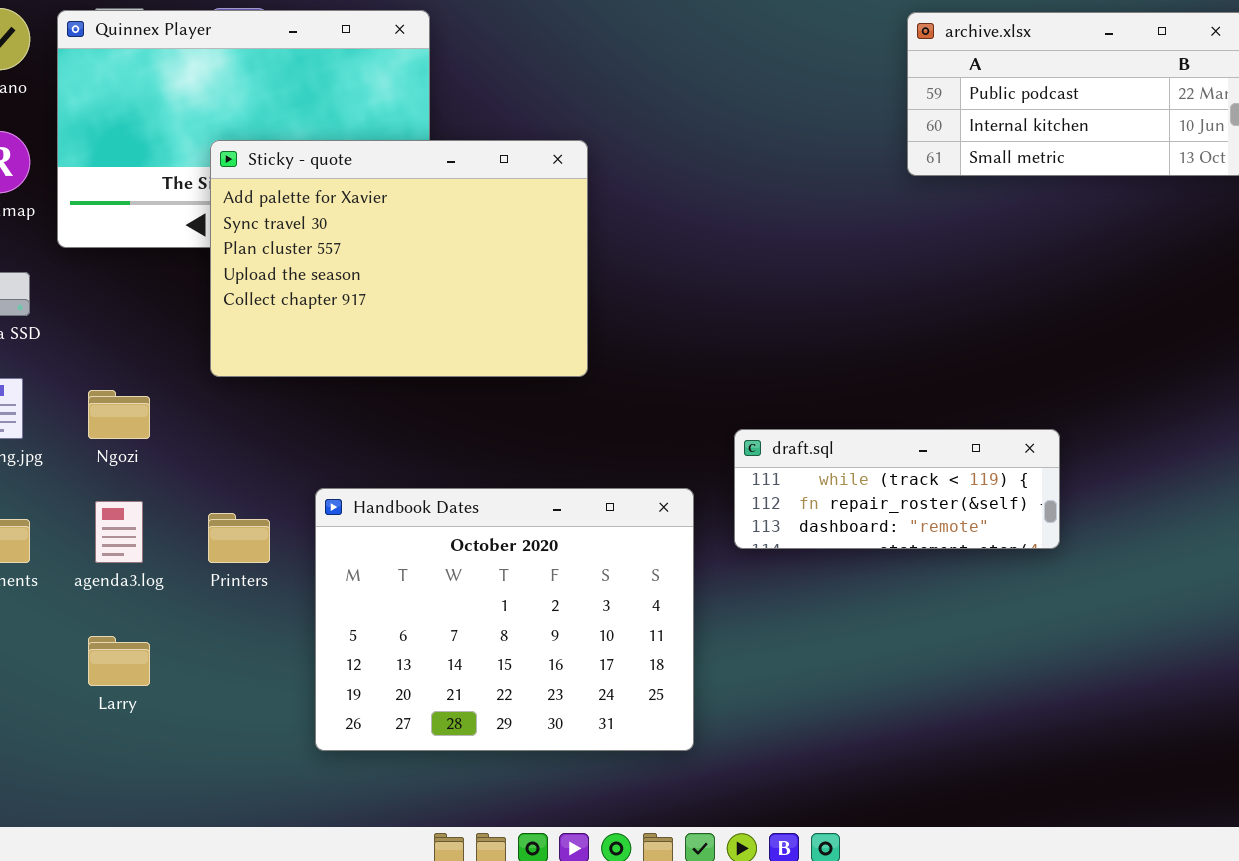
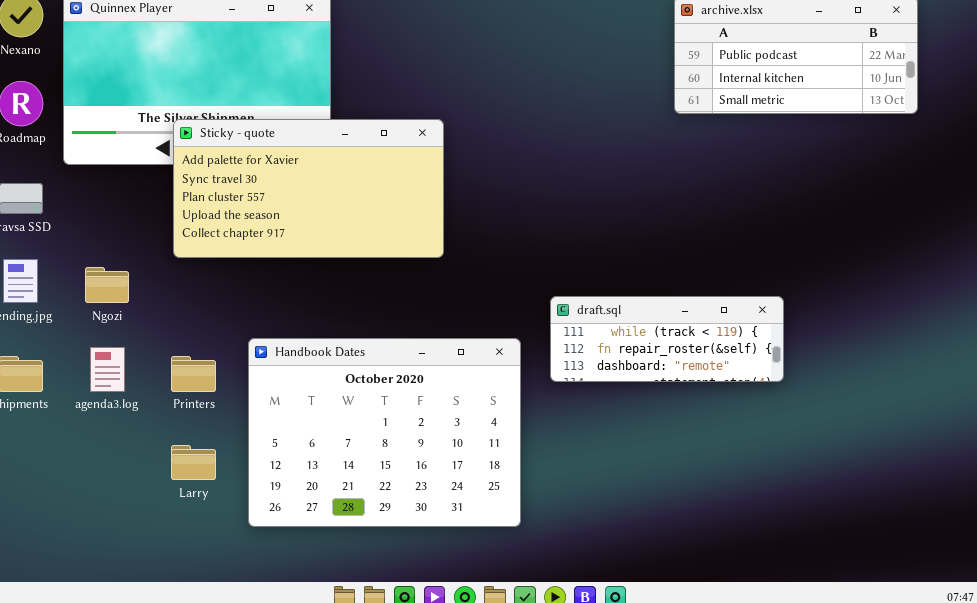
Sticky - quote: [210,140,588,377] -> [173,119,444,258], resized
Larry: [88,636,150,686] -> [171,445,216,480], moved

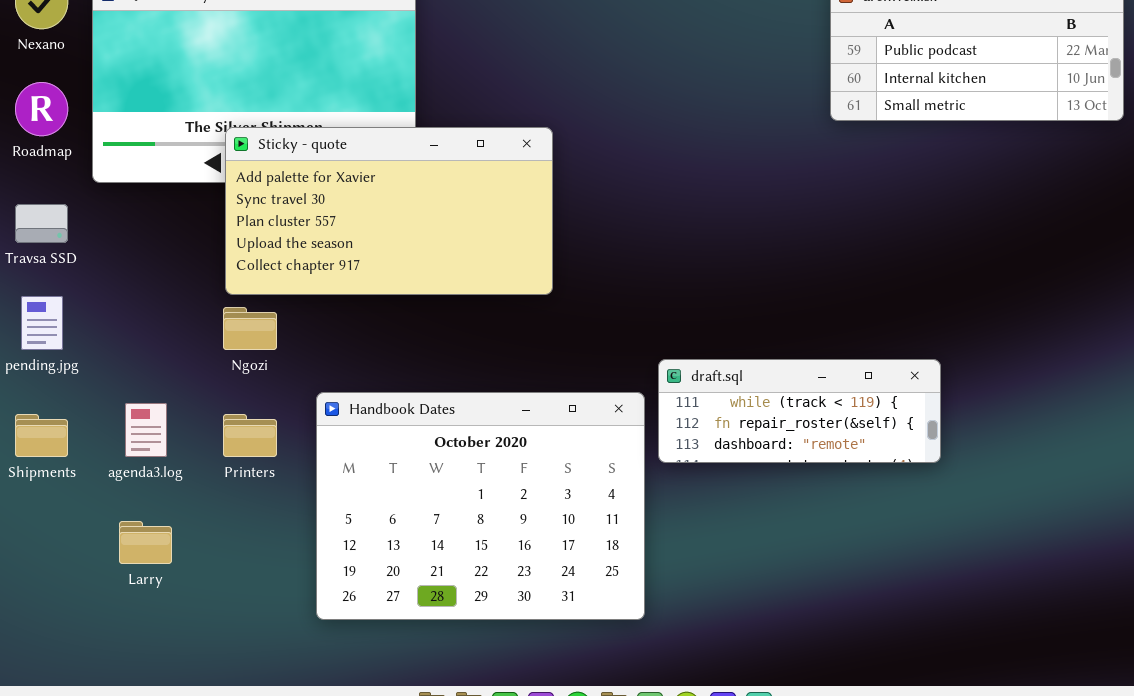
Ngozi: [85,267,129,303] -> [223,307,277,350], moved
draft.sql: [550,296,784,382] -> [658,359,941,463], moved
Larry: [171,445,216,480] -> [119,521,172,564], moved

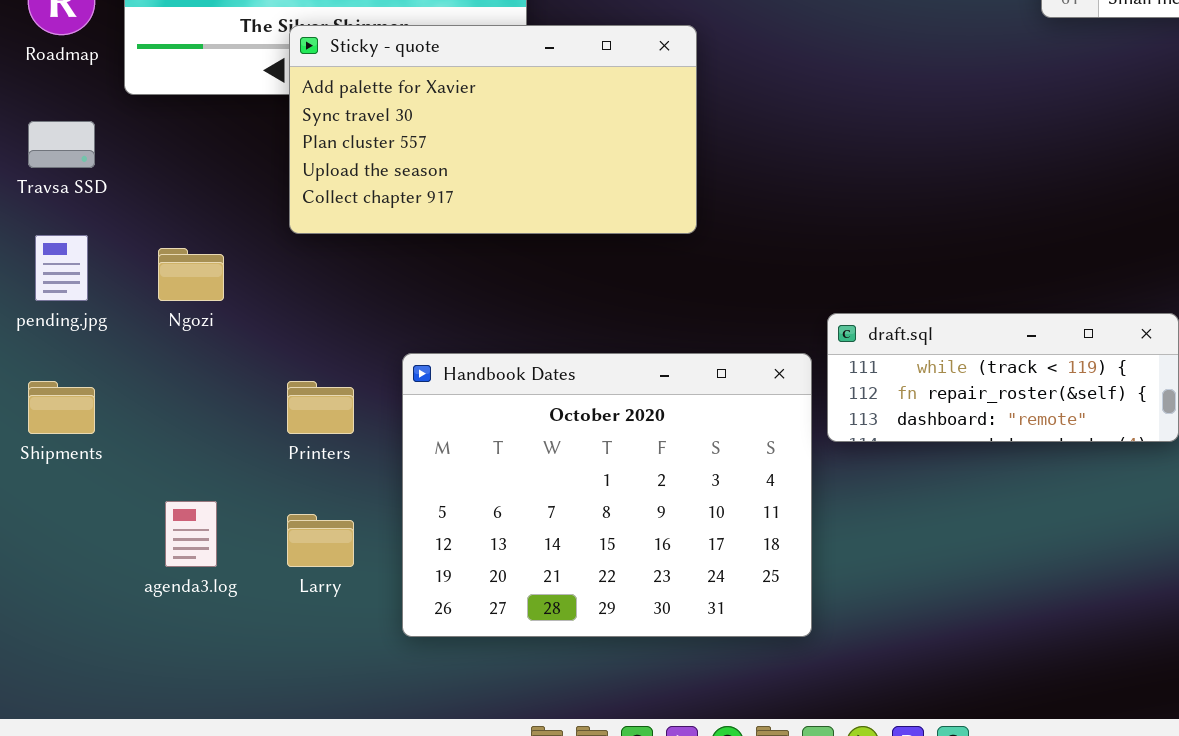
Ngozi: [223,307,277,350] -> [158,248,224,301], moved
agenda3.log: [125,403,167,457] -> [165,501,217,567], moved
Larry: [119,521,172,564] -> [287,514,354,567], moved

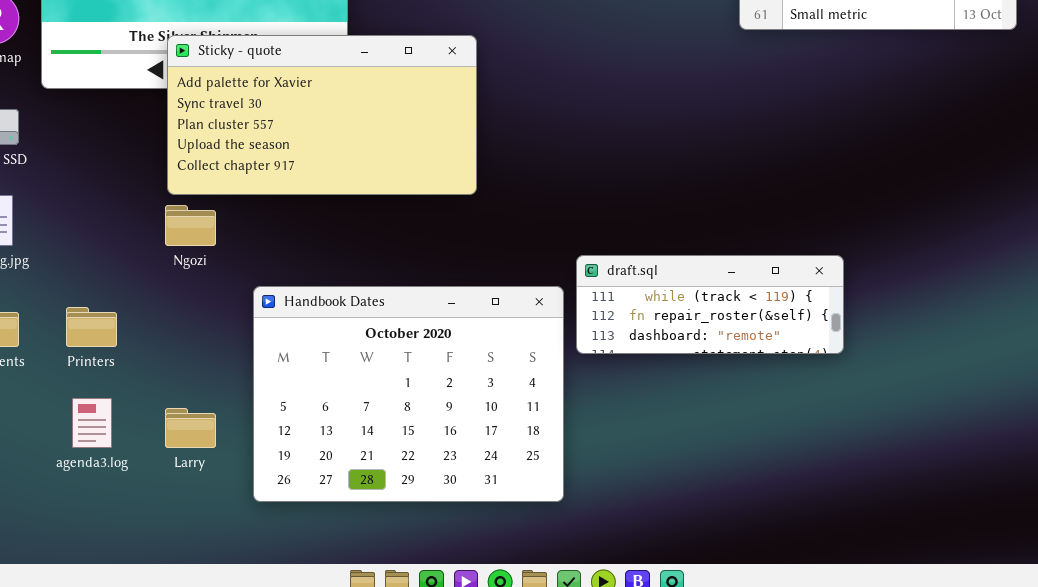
Ngozi: [158,248,224,301] -> [165,205,216,246], moved
Printers: [287,381,354,434] -> [66,307,117,347], moved

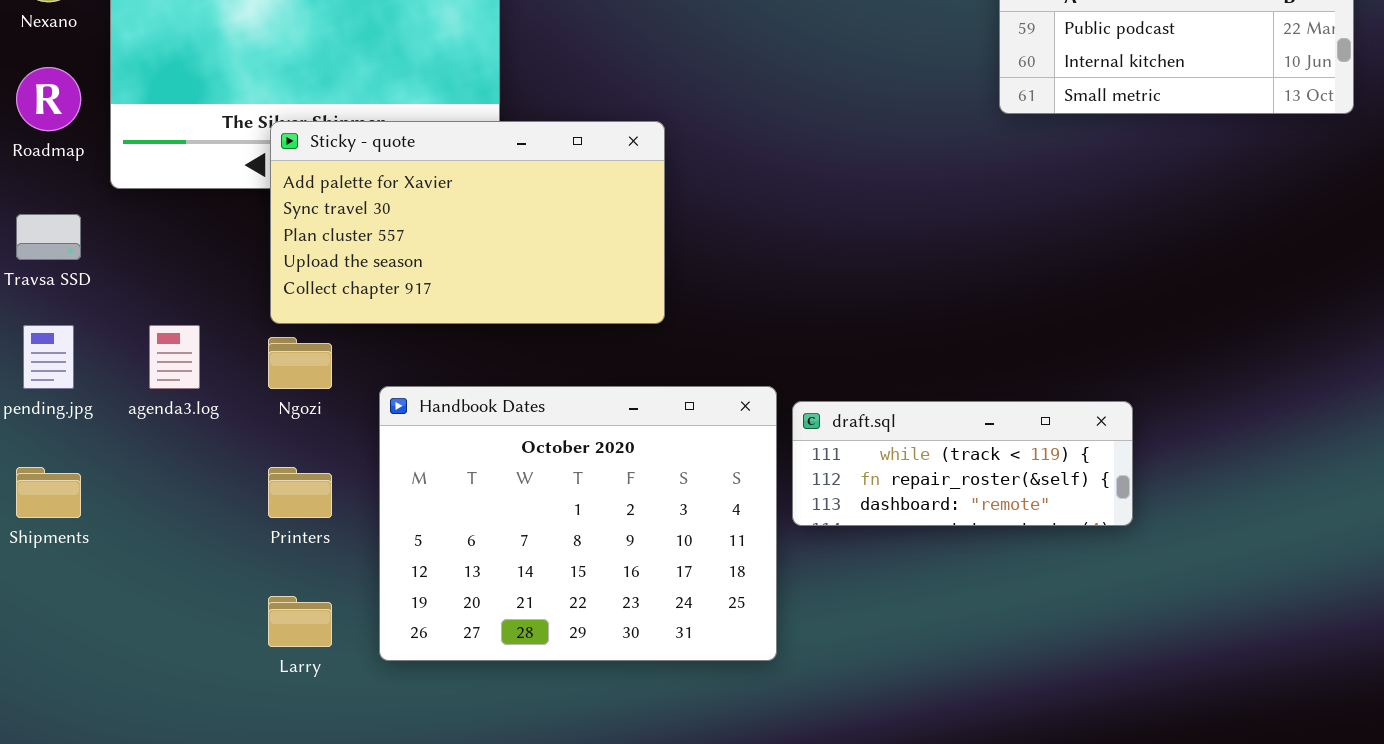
Handbook Dates: [253,286,564,502] -> [379,386,777,661], moved
Printers: [66,307,117,347] -> [268,467,332,518], moved
agenda3.log: [72,398,112,448] -> [149,325,200,389], moved

